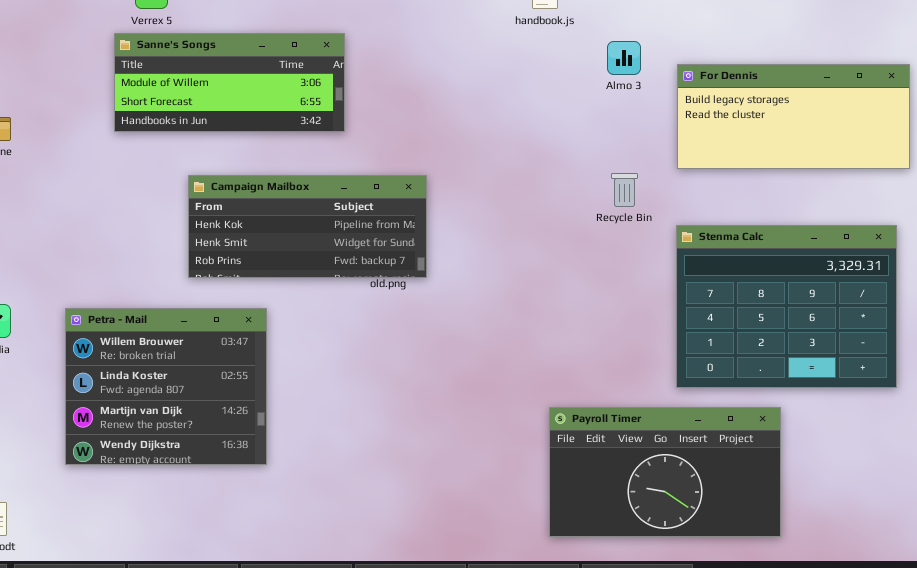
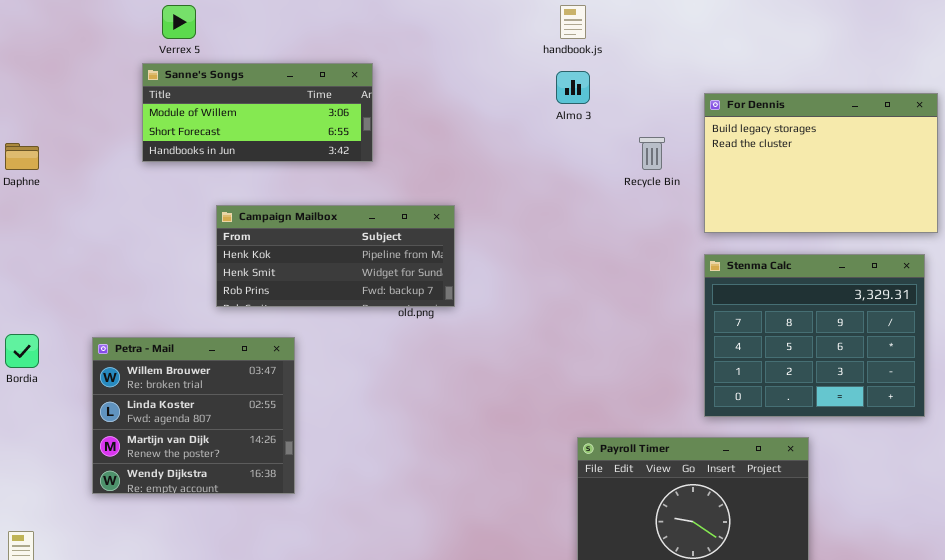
Almo 3: [607,41,641,75] -> [556,71,590,104], moved
For Dennis: [677,64,910,169] -> [704,93,938,233], resized
Recycle Bin: [611,173,638,207] -> [639,137,665,170], moved

